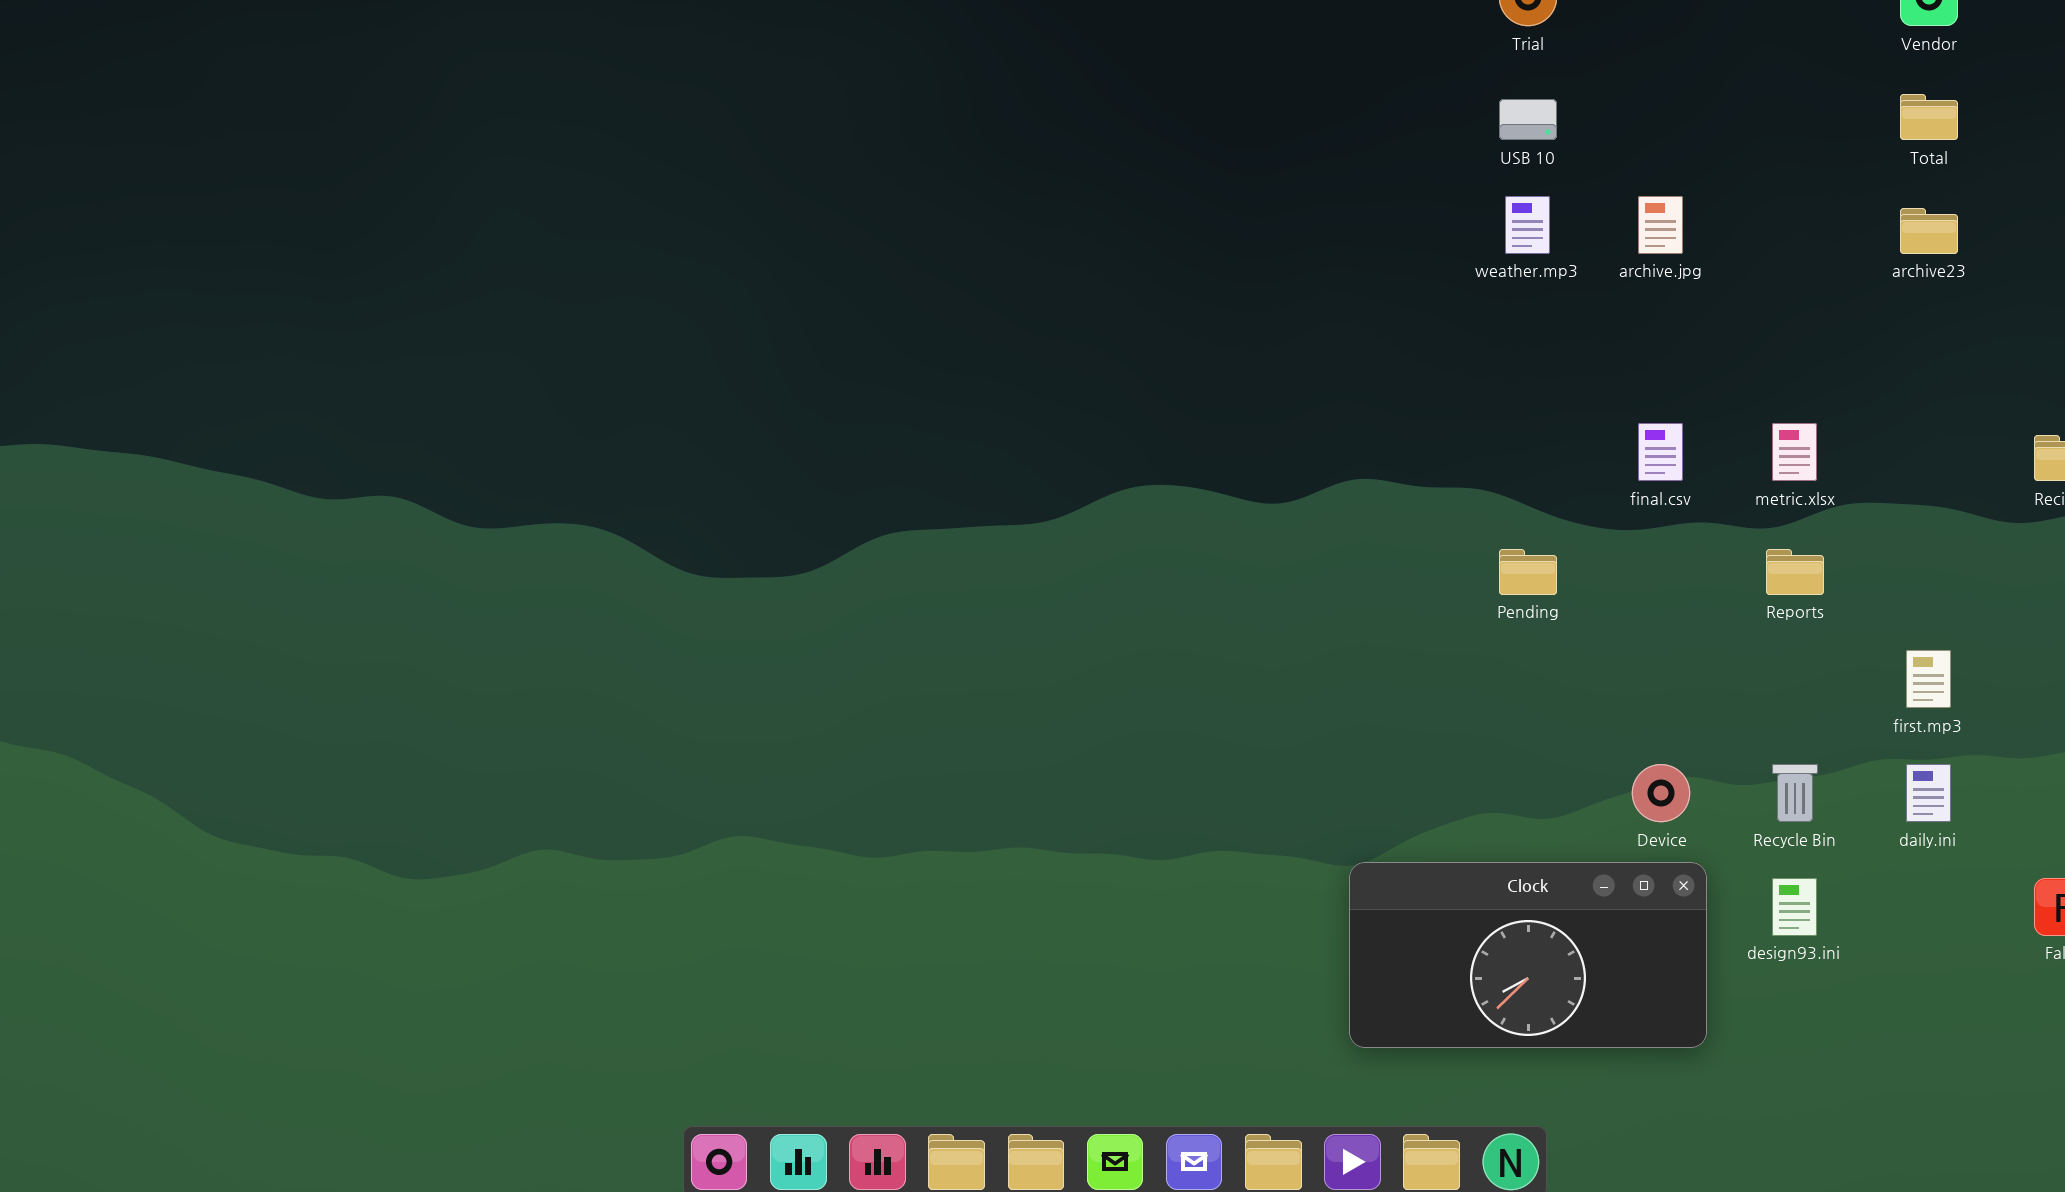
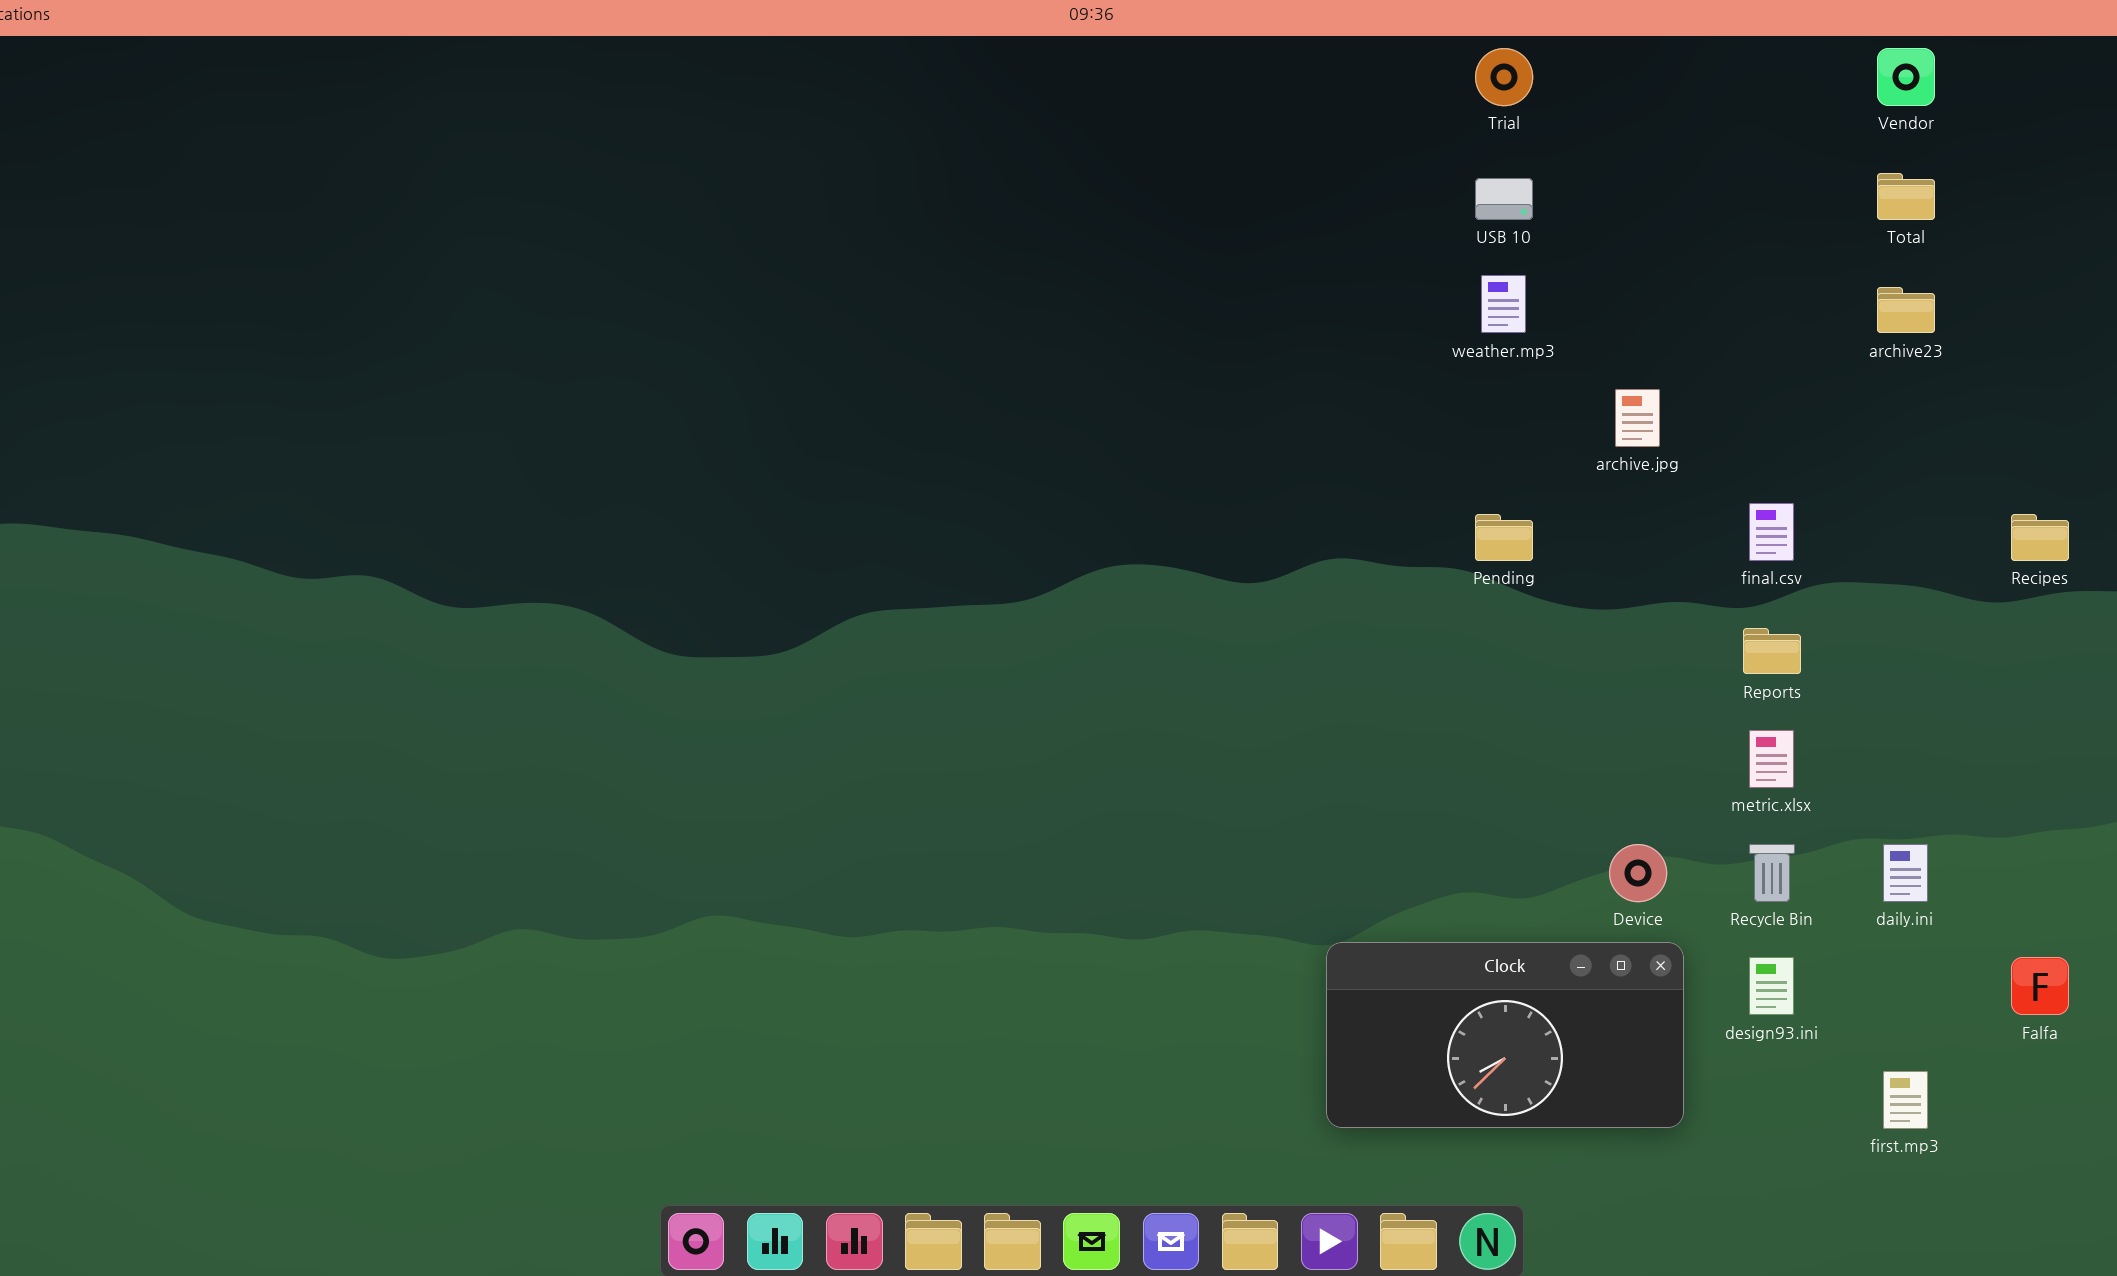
archive.jpg: [1638,196,1683,254] -> [1615,389,1660,447], moved
final.csv: [1638,423,1683,481] -> [1749,503,1794,561], moved
metric.xlsx: [1772,423,1817,481] -> [1749,730,1794,788], moved
Pending: [1499,549,1557,595] -> [1475,514,1533,561], moved
first.mp3: [1906,650,1951,708] -> [1883,1071,1928,1129], moved

